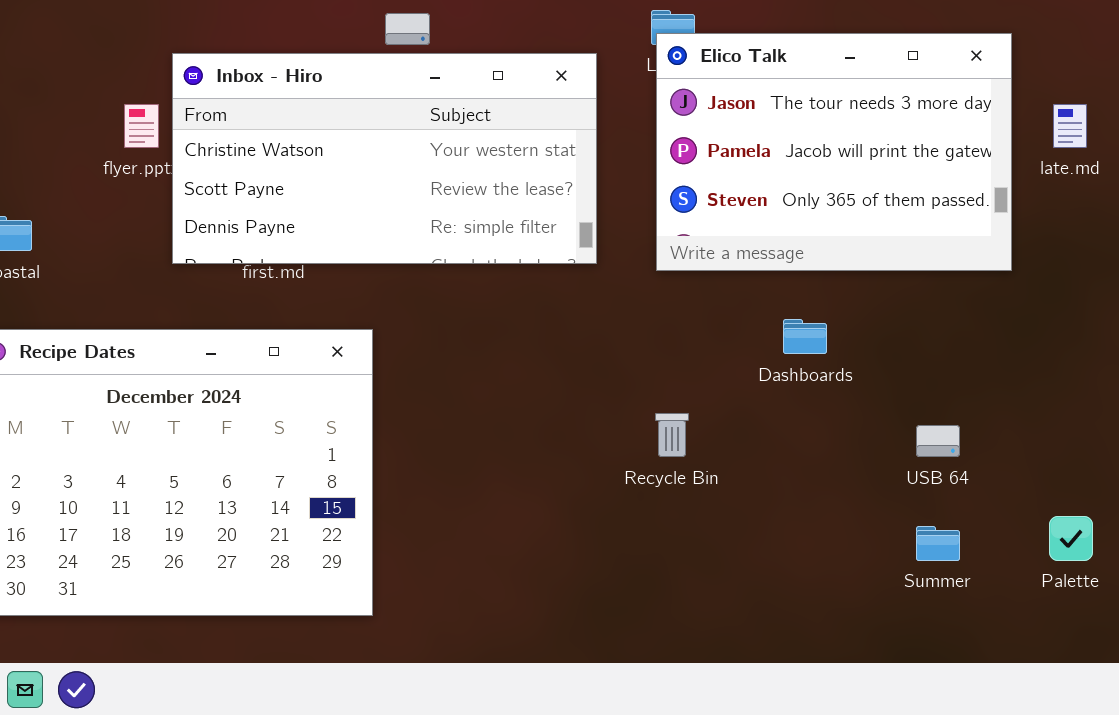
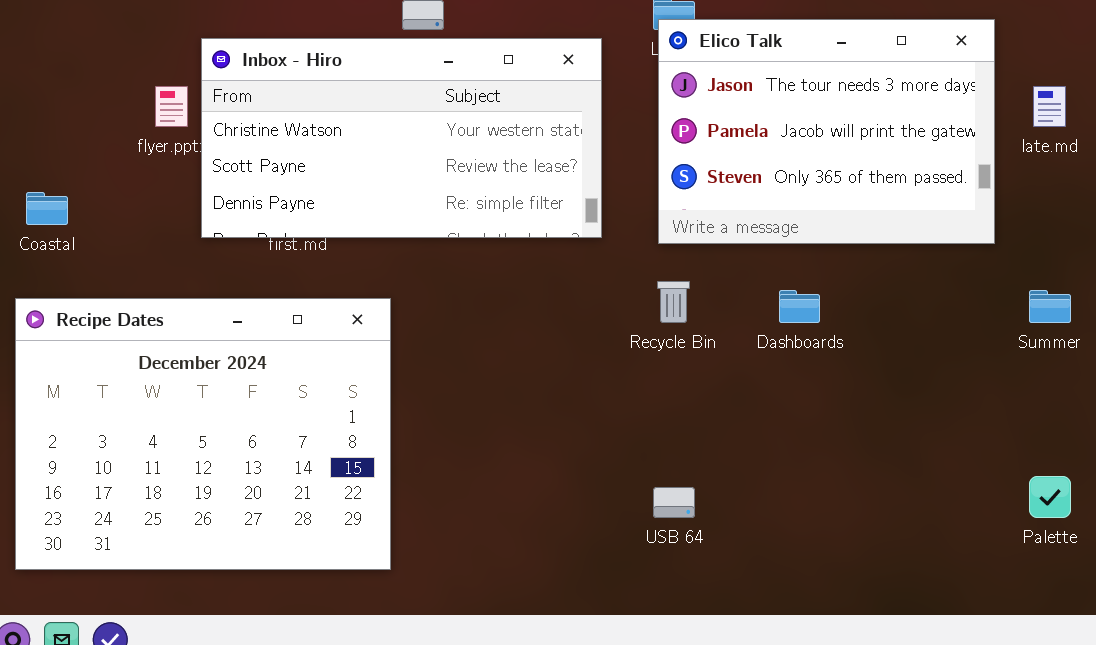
Recycle Bin: [655,413,689,457] -> [657,281,690,323], moved
USB 64: [916,425,960,457] -> [653,487,695,518], moved
Summer: [916,526,960,561] -> [1029,290,1071,323], moved

